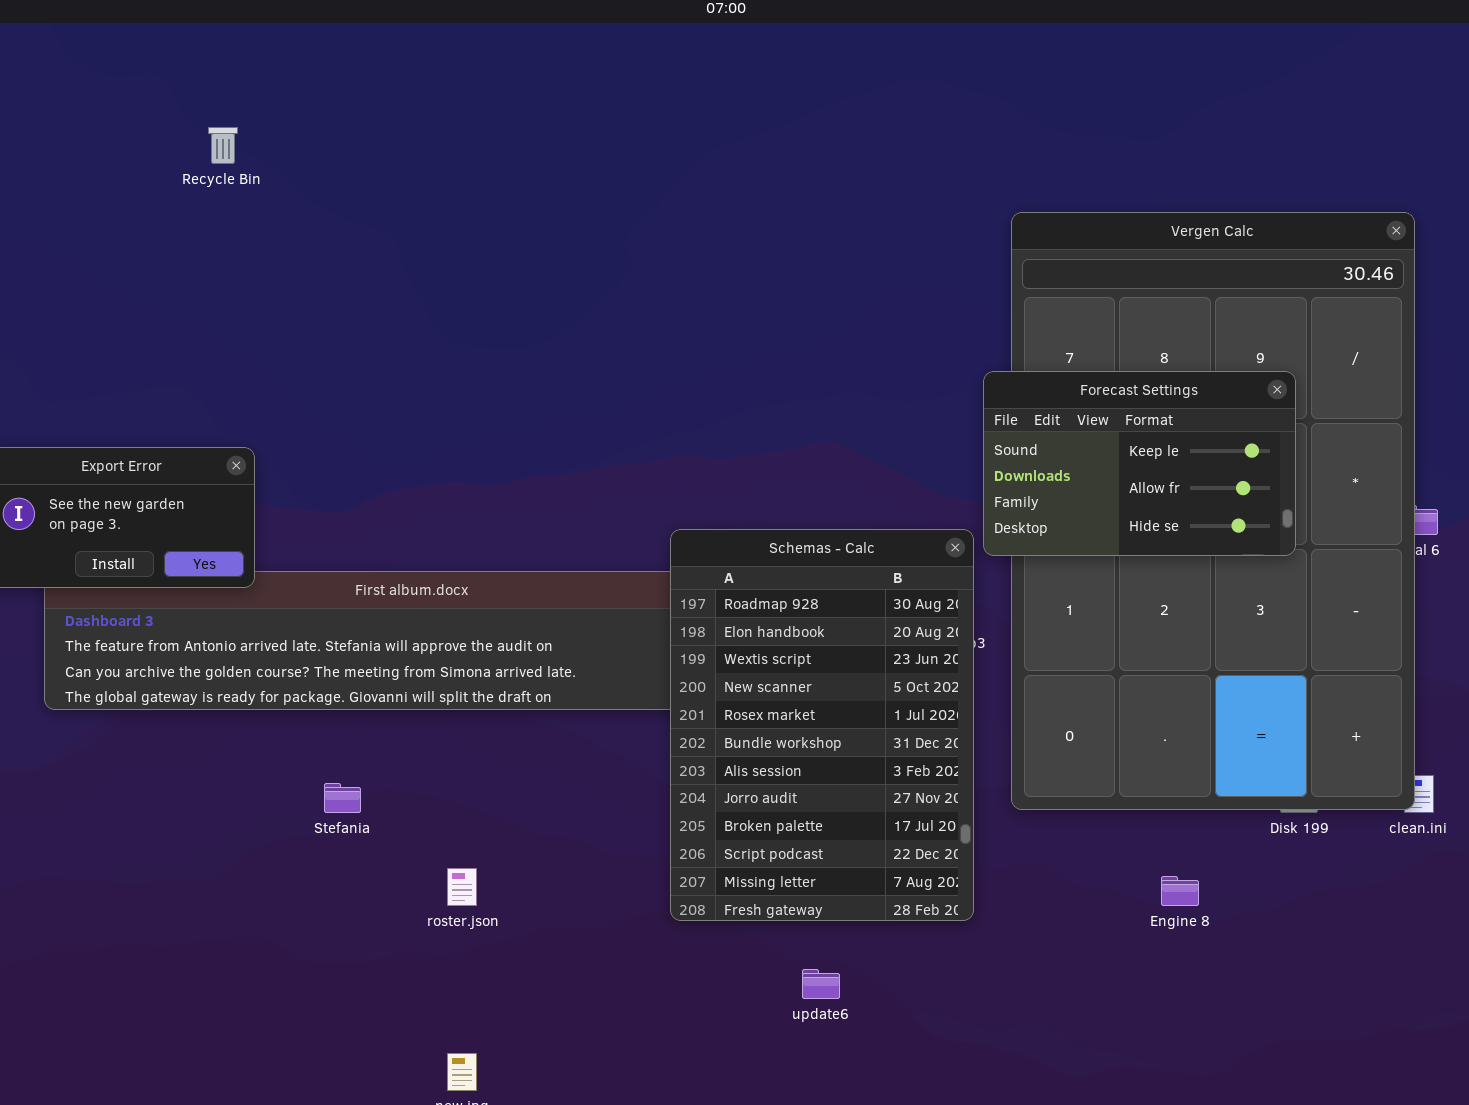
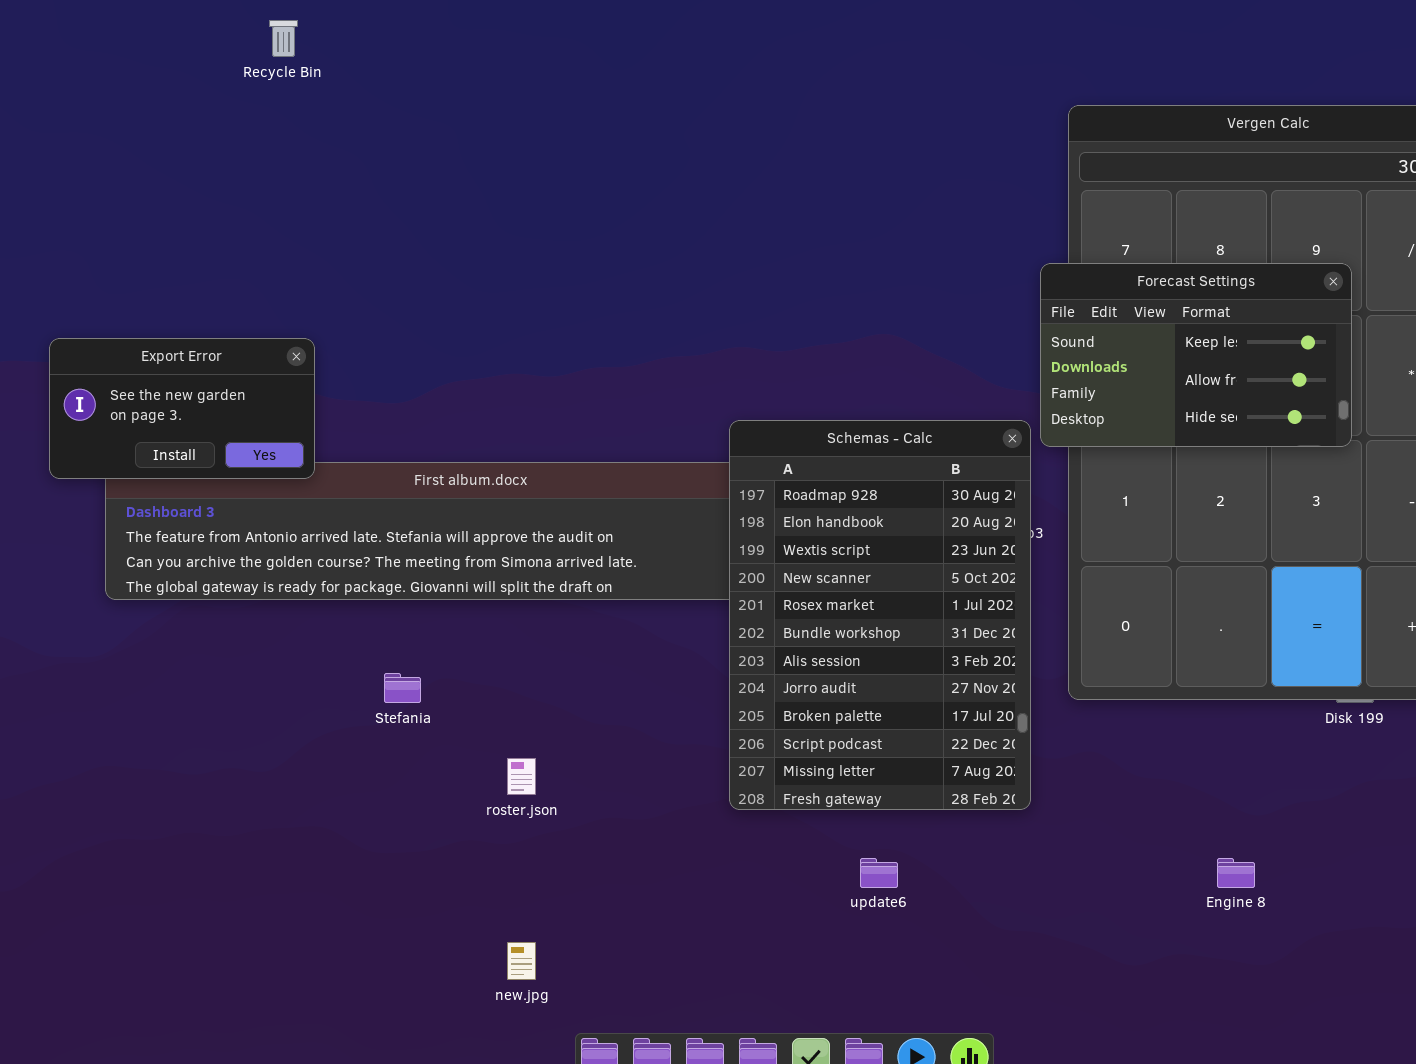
Engine 8: [1161,876,1199,906] -> [1217,858,1255,888], moved

